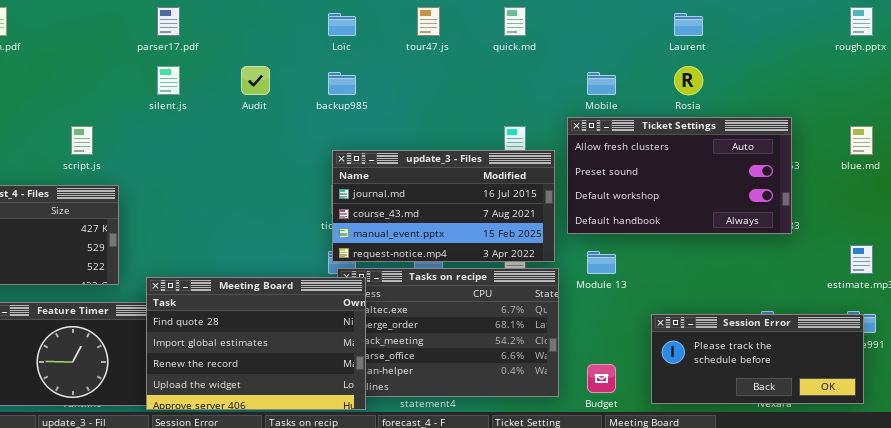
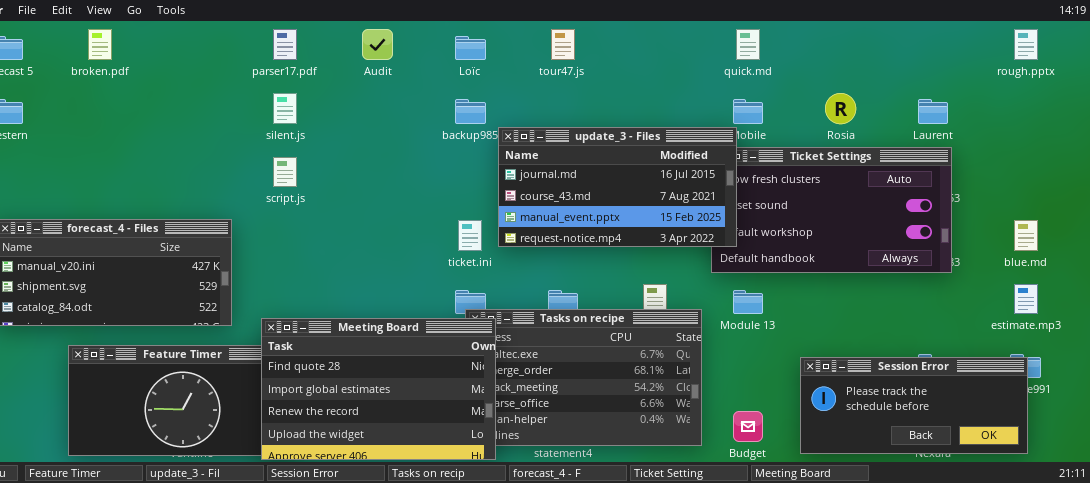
quick.md: [504,7,526,36] -> [736,29,760,60], moved
Laurent: [674,13,703,36] -> [918,99,948,124], moved
Audit: [241,66,270,95] -> [362,29,393,60], moved
script.js: [71,126,93,155] -> [273,157,297,187], moved
blue.md: [850,126,873,155] -> [1014,220,1038,251], moved
update_3 - Files: [332,150,555,262] -> [498,127,737,247], moved

